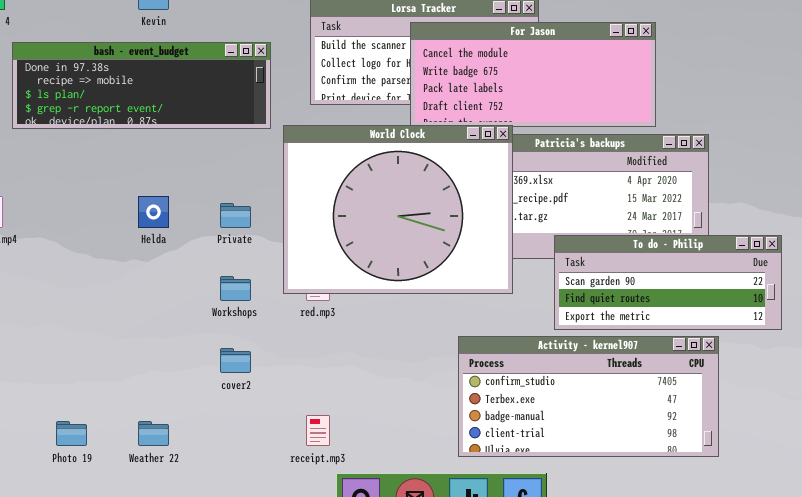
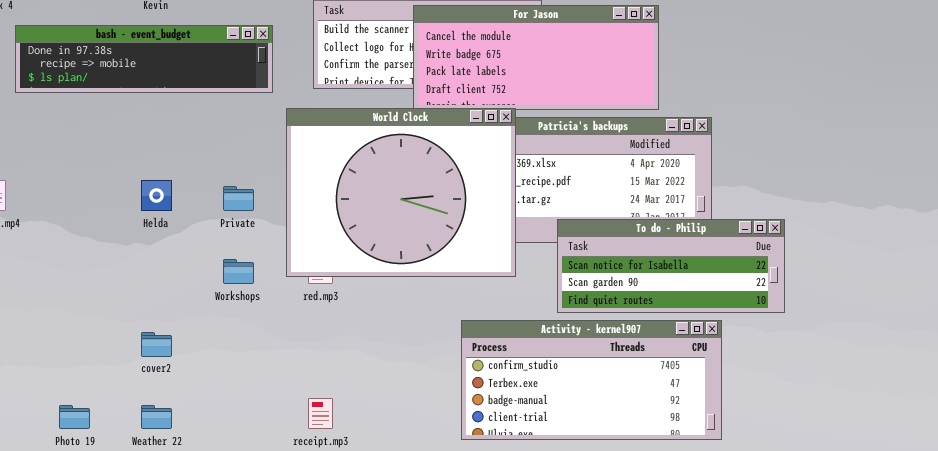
bash - event_budget: [12,42,271,129] -> [15,25,273,93], resized
To do - Philip: [554,235,782,330] -> [557,219,785,313], scrolled up 1 row
cover2: [220,348,251,373] -> [141,332,172,357], moved

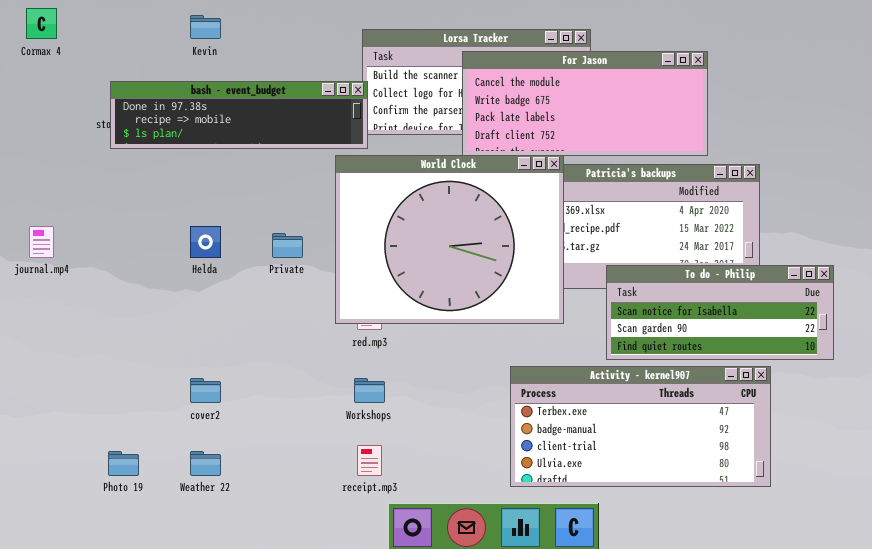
bash - event_budget: [15,25,273,93] -> [110,81,368,149], moved
Workshops: [223,259,254,284] -> [354,378,385,403], moved
Activity - kernel907: [461,320,722,440] -> [510,366,771,487], scrolled down 1 row

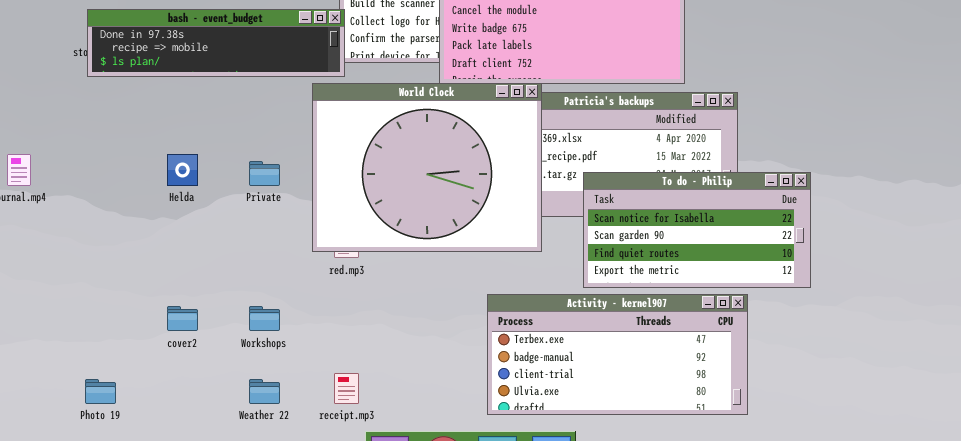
To do - Philip: [606,265,834,360] -> [583,172,811,288], resized
Workshops: [354,378,385,403] -> [249,306,280,331], moved
Weather 22: [190,451,221,476] -> [249,379,280,404], moved

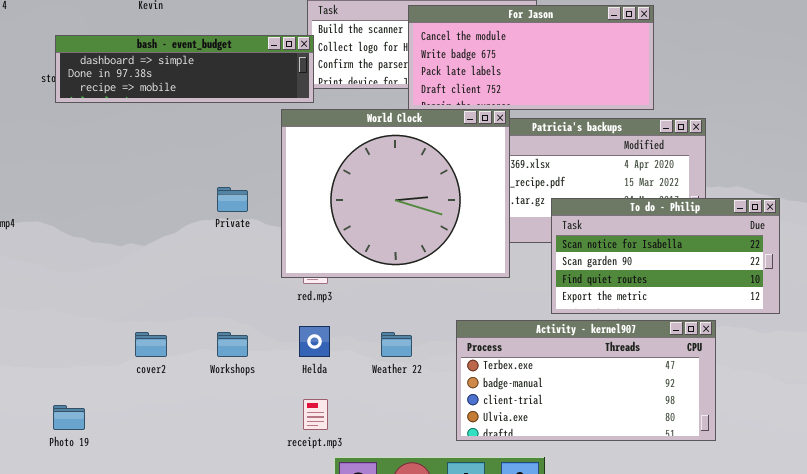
bash - event_budget: [87,9,345,77] -> [55,35,314,103], scrolled up 1 row
Helda: [167,154,198,186] -> [299,326,330,357], moved
Weather 22: [249,379,280,404] -> [381,332,412,357], moved

